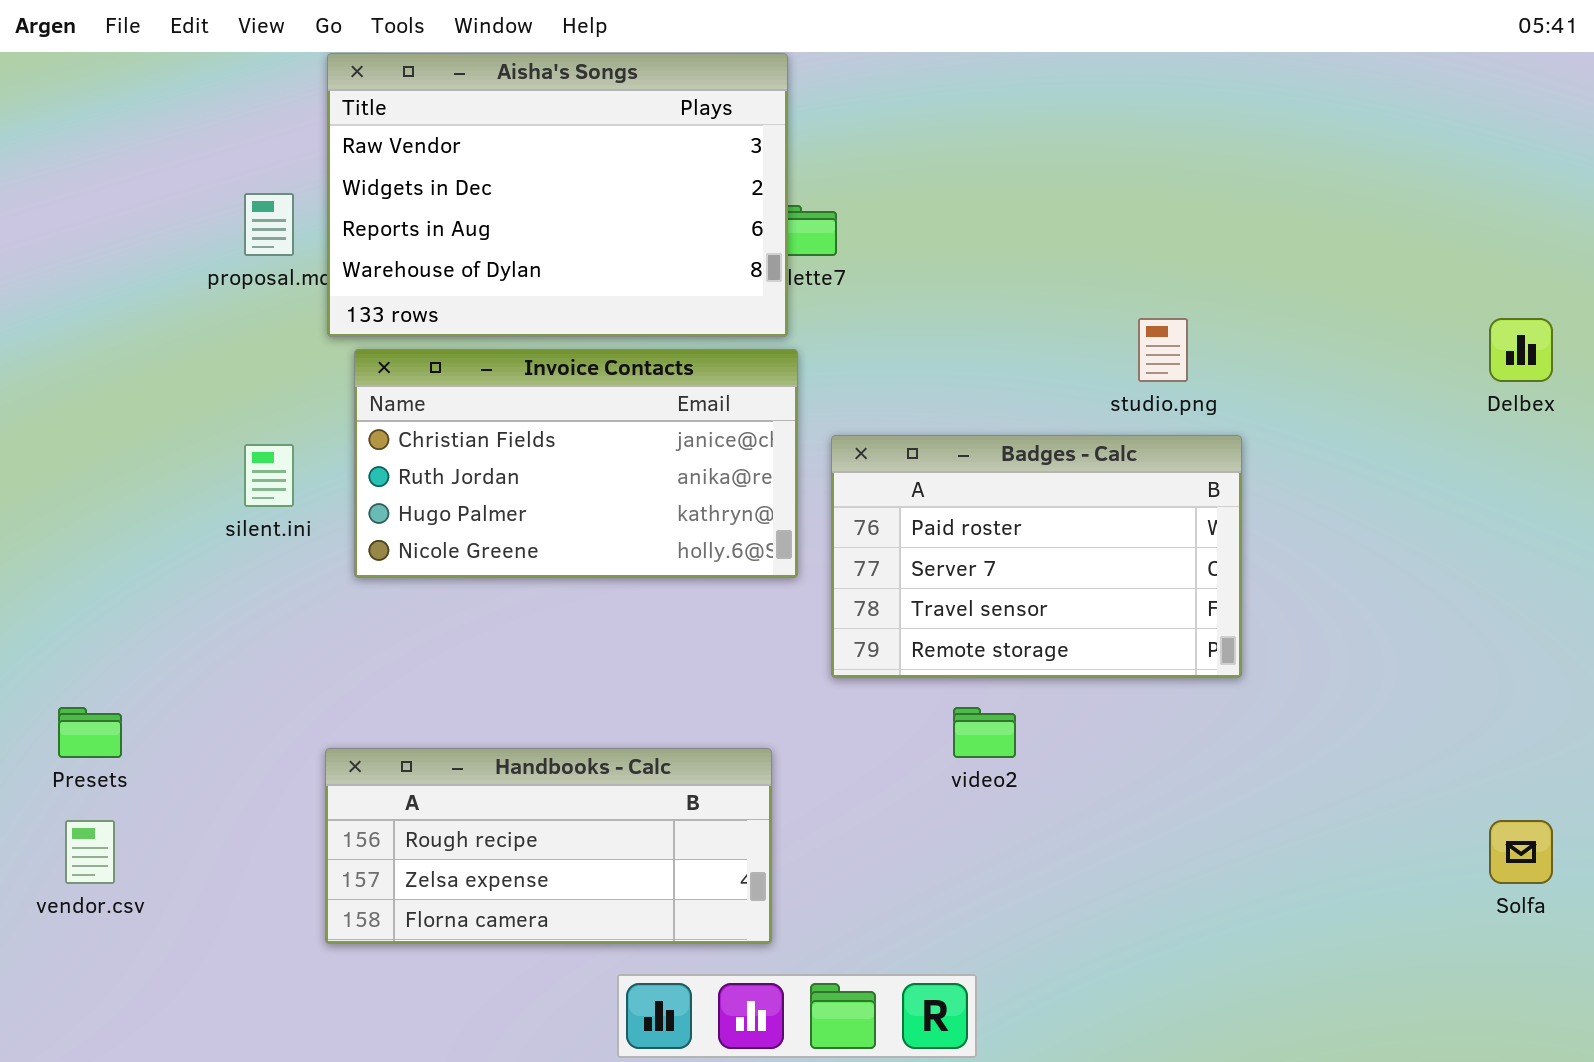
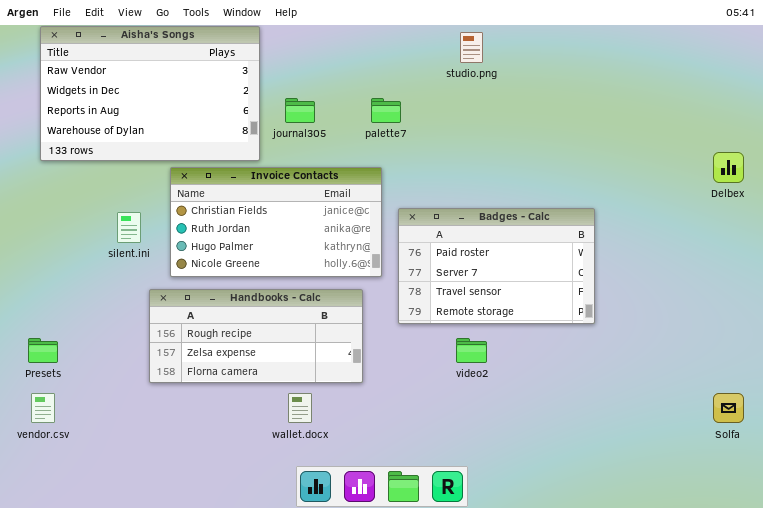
Aisha's Songs: [327,53,788,337] -> [40,26,260,161], moved
studio.png: [1138,318,1188,382] -> [460,32,483,63], moved
Handbooks - Calc: [325,748,772,944] -> [149,289,363,383], moved

